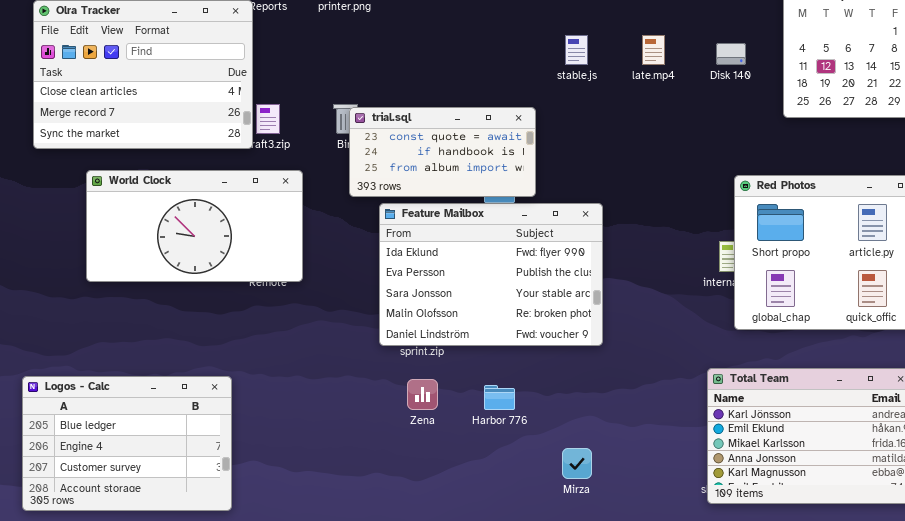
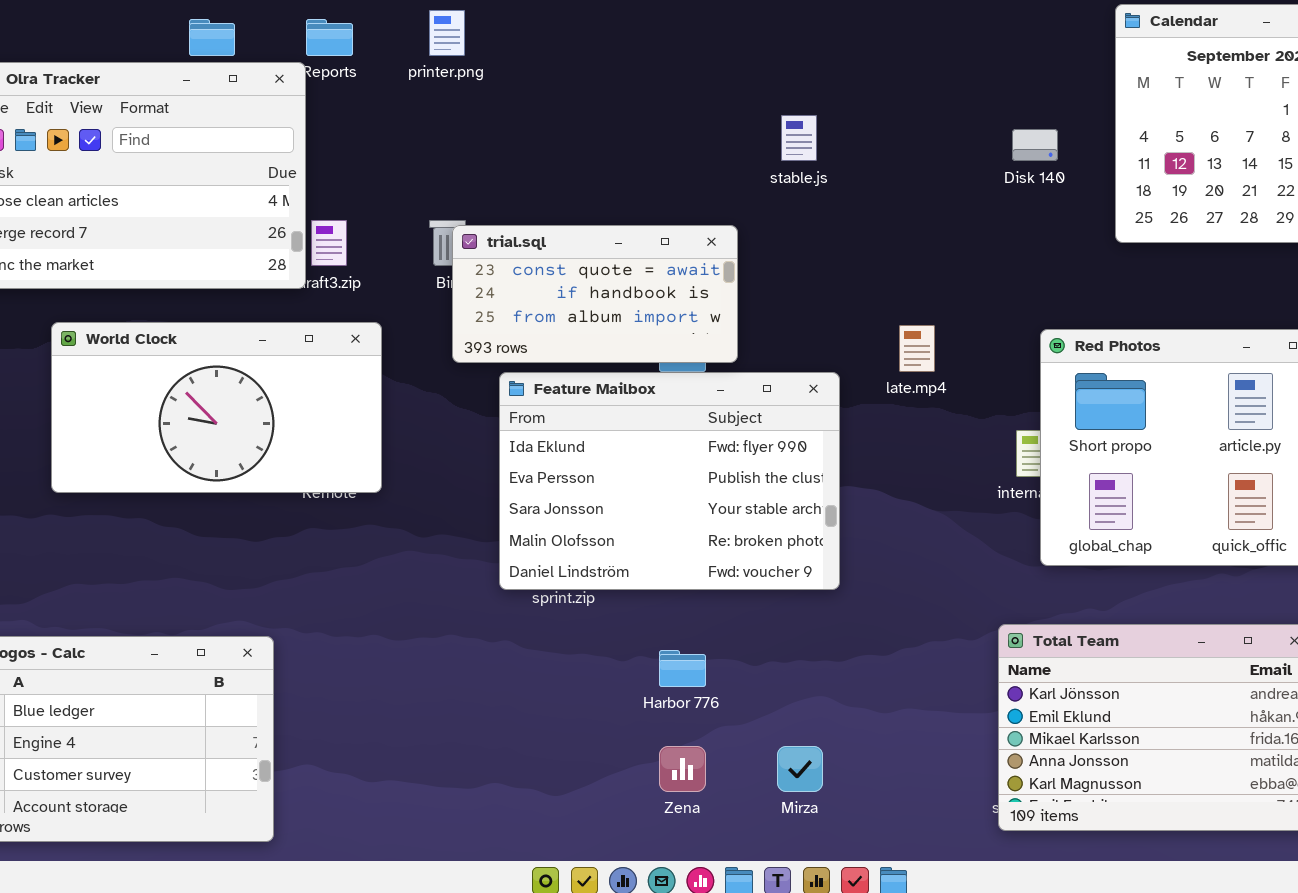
late.mp4: [642,35,665,65] -> [899,325,935,372], moved
Zena: [407,379,438,410] -> [659,746,706,792], moved

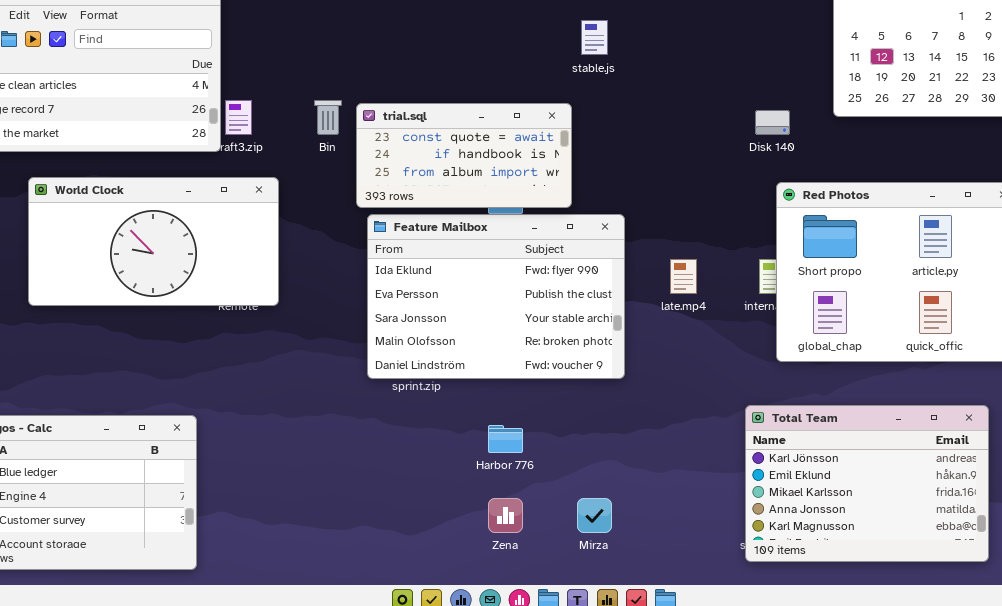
Disk 140: [1012,129,1058,161] -> [755,110,790,135], moved
trial.sql: [452,225,738,363] -> [356,103,572,208], moved
late.mp4: [899,325,935,372] -> [670,259,697,294], moved

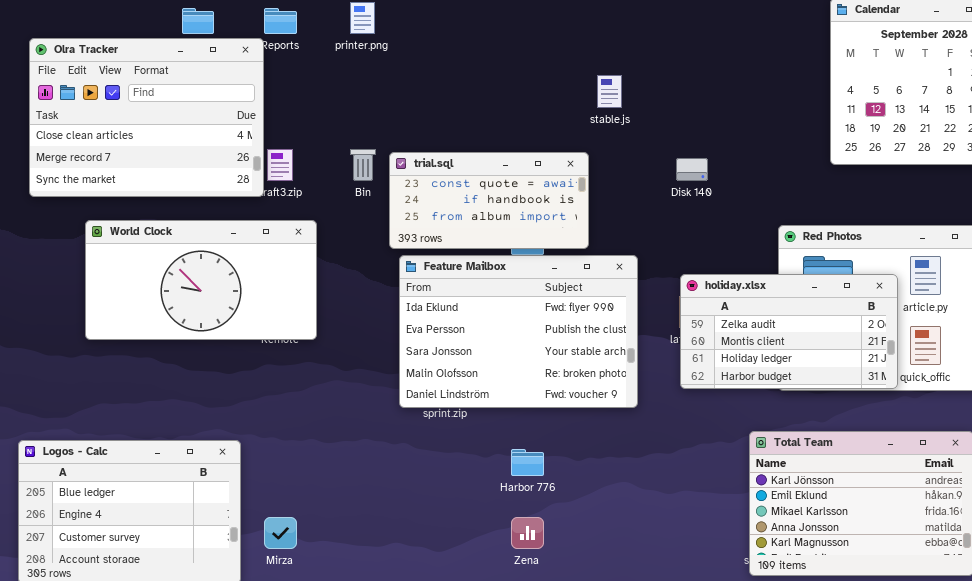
Disk 140: [755,110,790,135] -> [676,158,708,181], moved
holiday.xlsx: none -> [680,274,898,389], opened
Mirza: [577,498,612,533] -> [264,517,297,549], moved

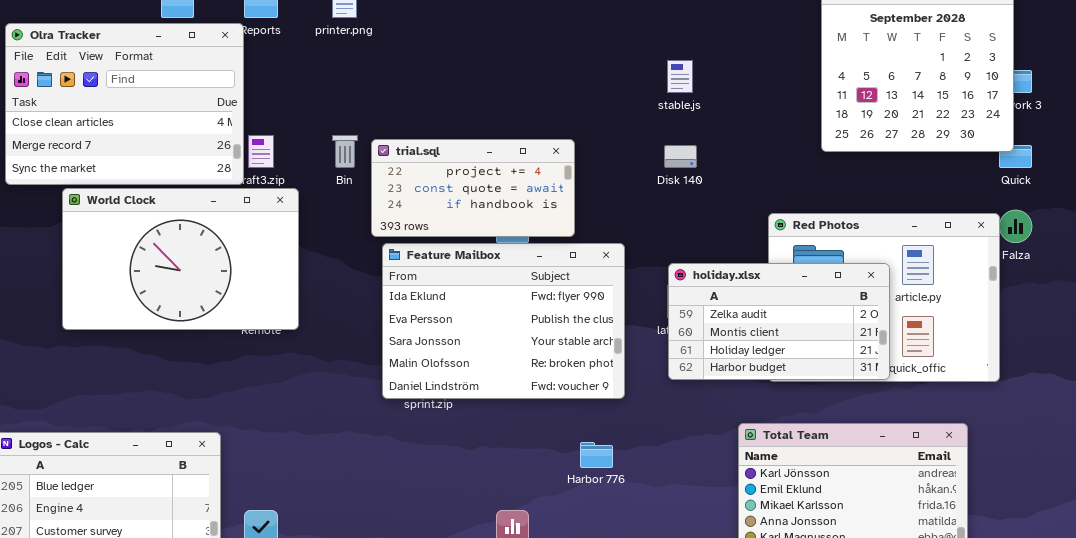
stable.js: [597,75,622,108] -> [667,60,693,93], moved
trial.sql: [389,152,589,249] -> [371,139,575,237], scrolled up 1 row
World Clock: [85,220,317,340] -> [62,188,299,330], resized
Harbor 776: [511,449,544,476] -> [580,442,613,468], moved

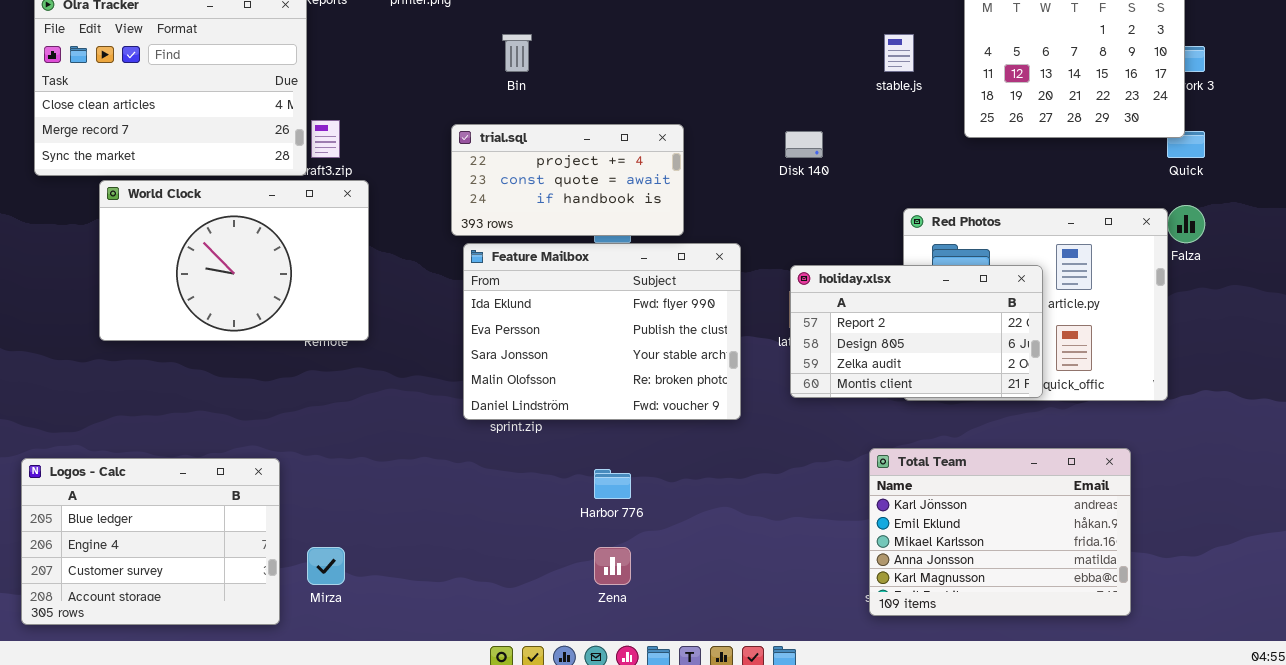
stable.js: [667,60,693,93] -> [884,34,914,72], moved
Bin: [332,135,358,168] -> [502,34,532,72], moved
holiday.xlsx: [668,263,890,380] -> [790,265,1043,398], scrolled up 2 rows
Harbor 776: [580,442,613,468] -> [594,469,631,499], moved

